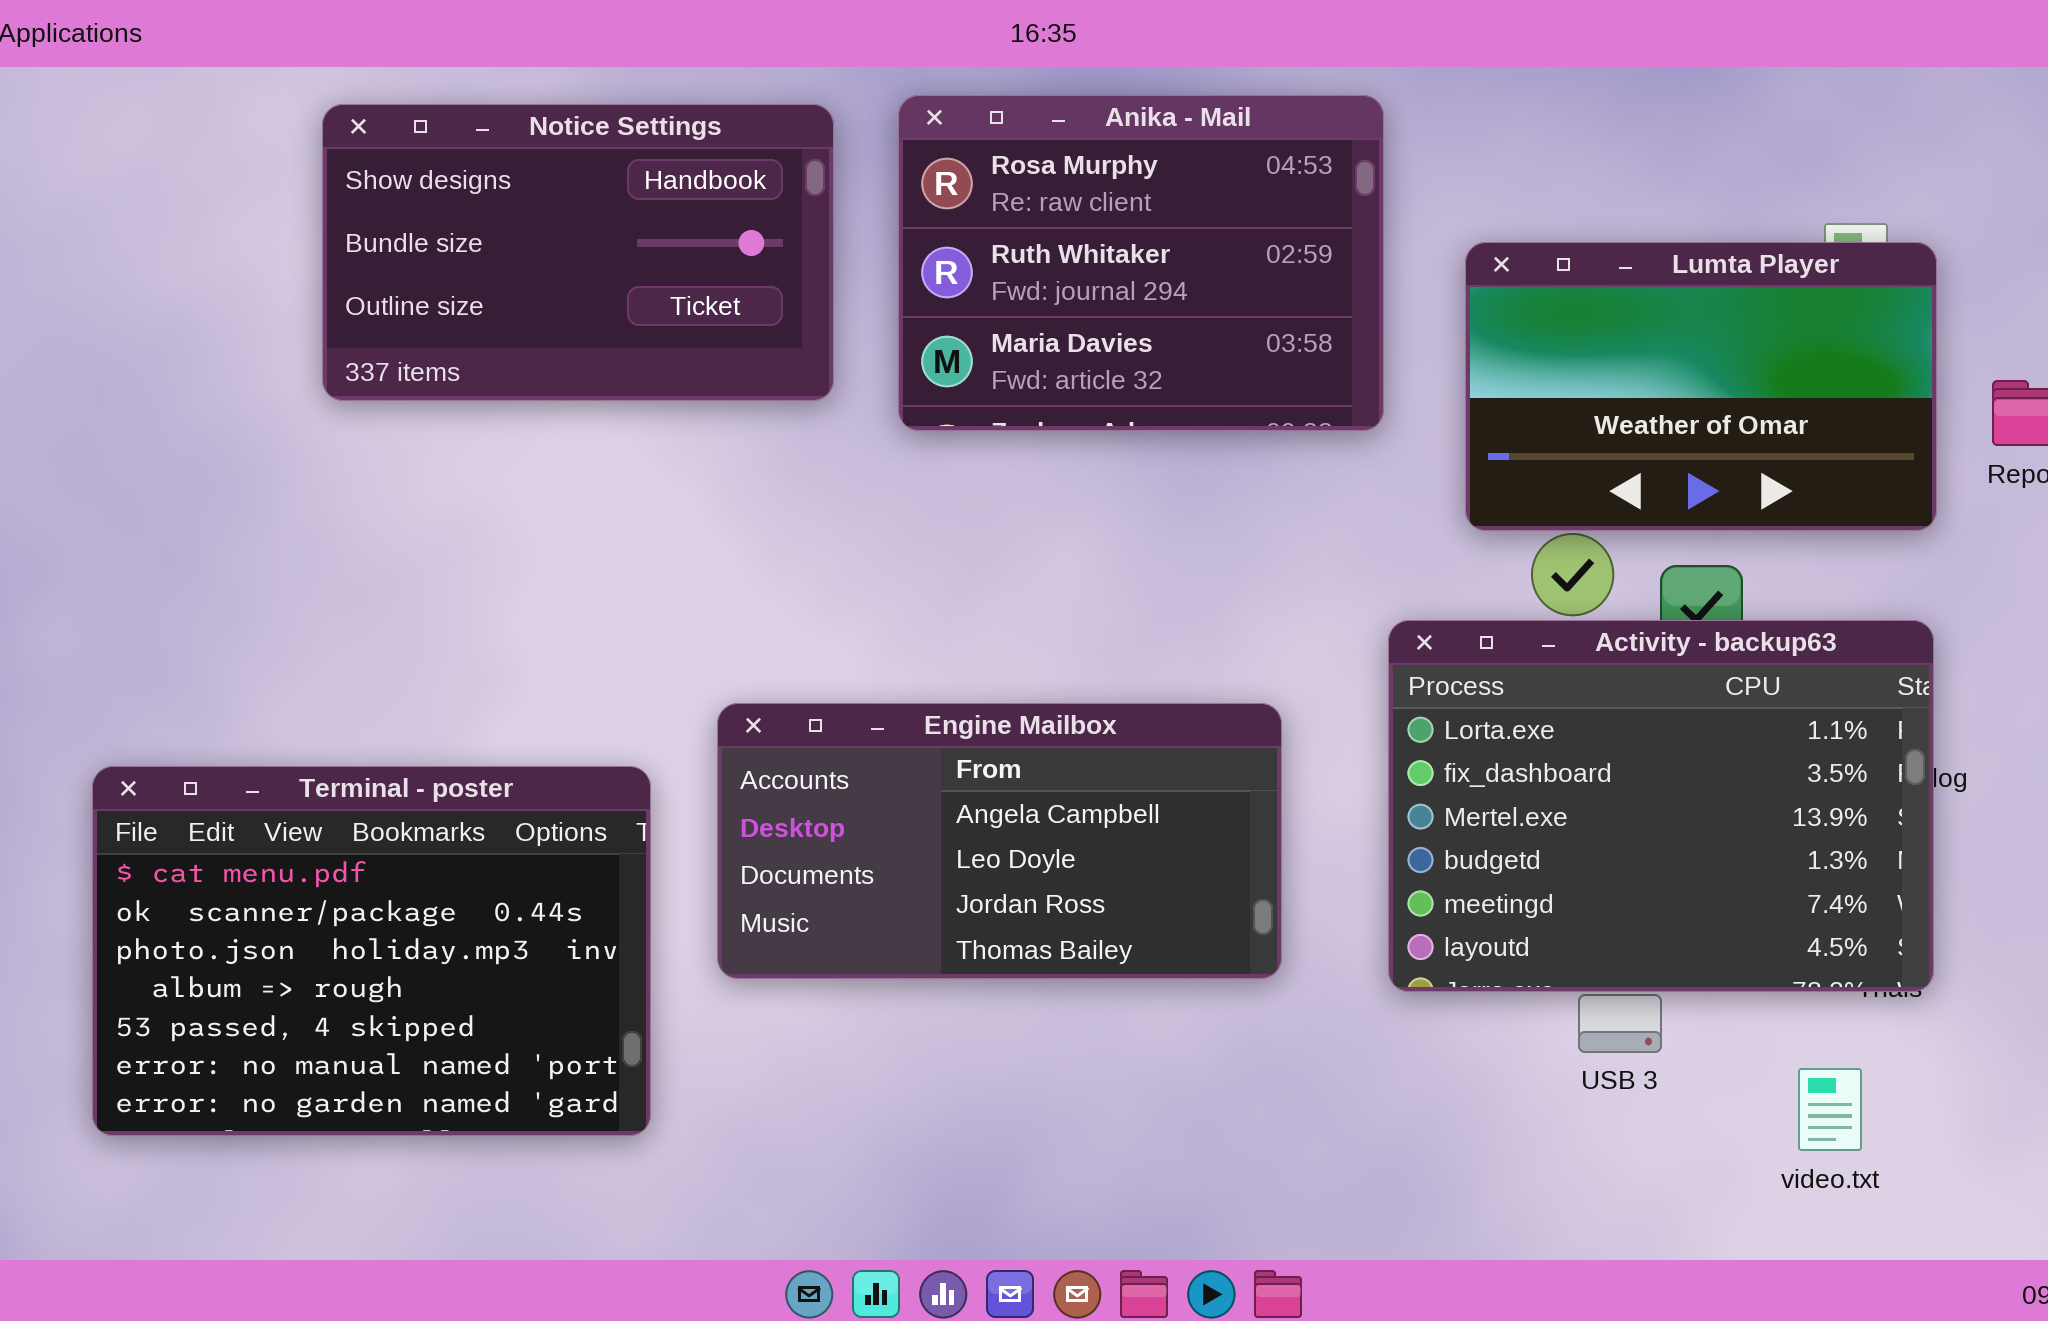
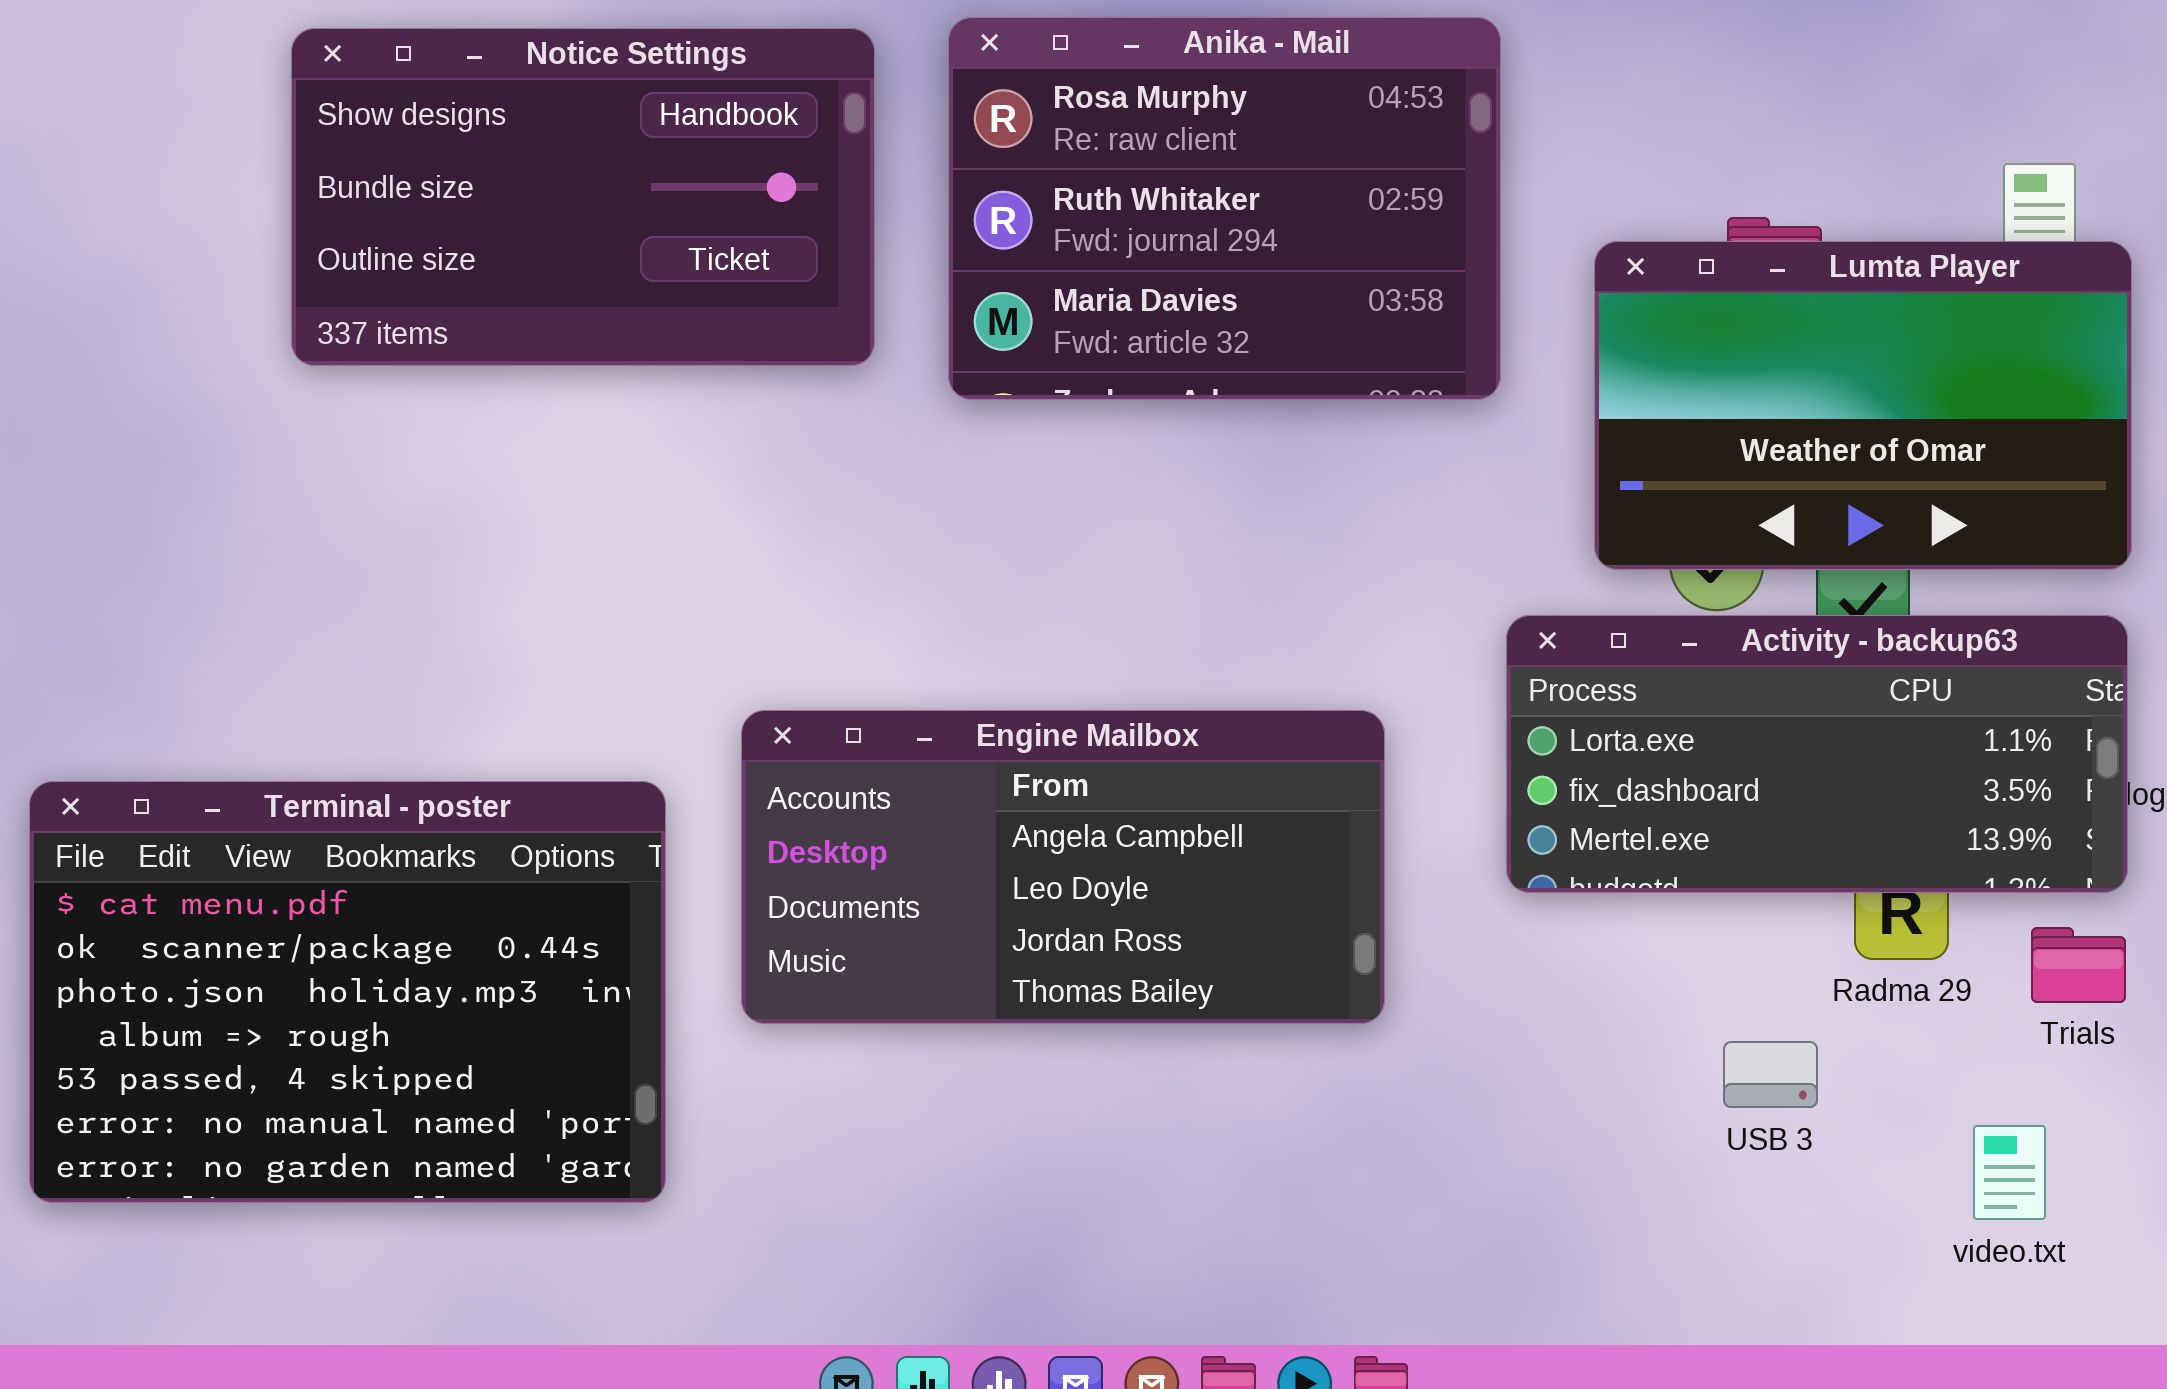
Lumta Player: [1465,242,1937,531] -> [1594,241,2132,570], moved
Activity - backup63: [1388,620,1934,992] -> [1506,615,2128,893], resized

